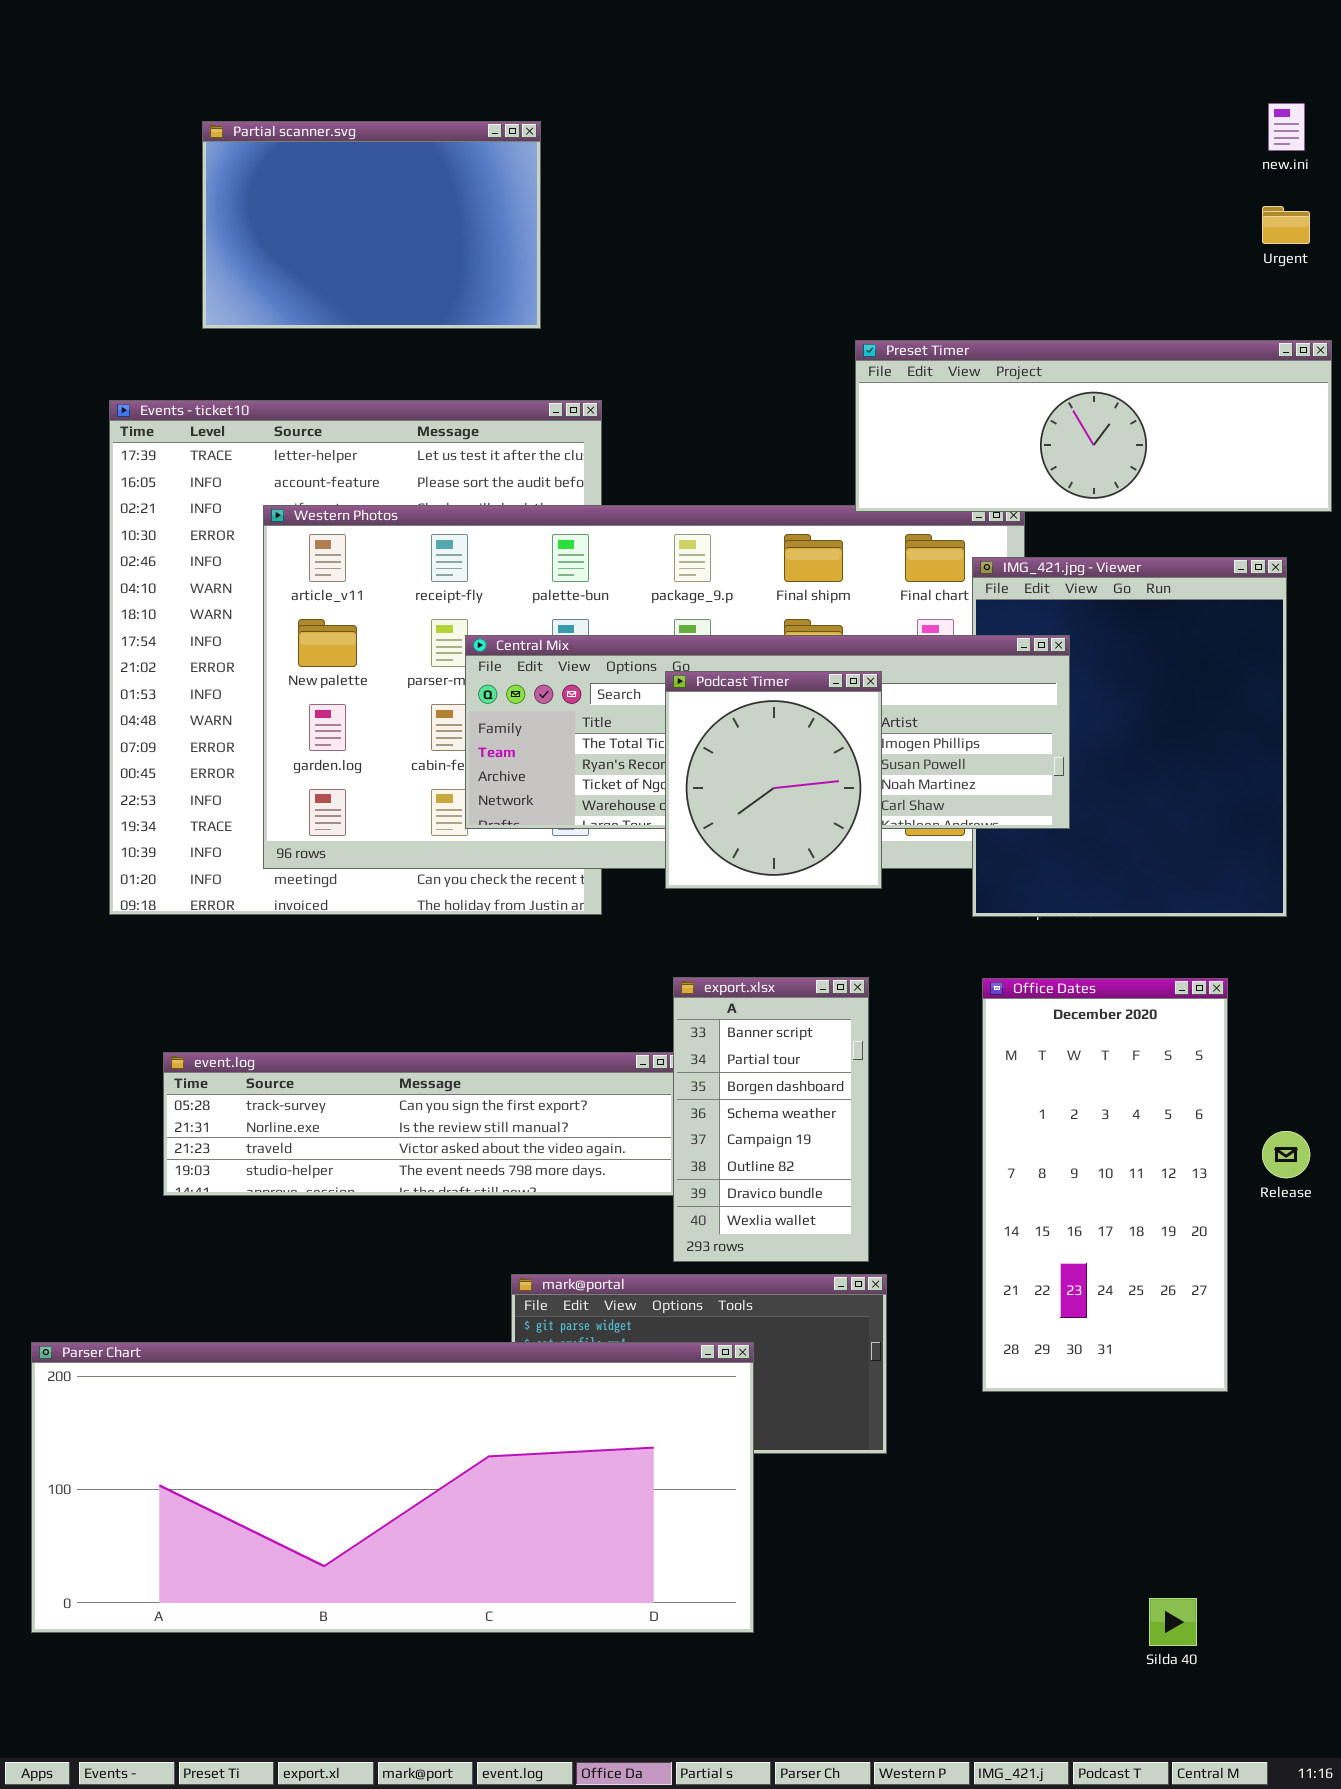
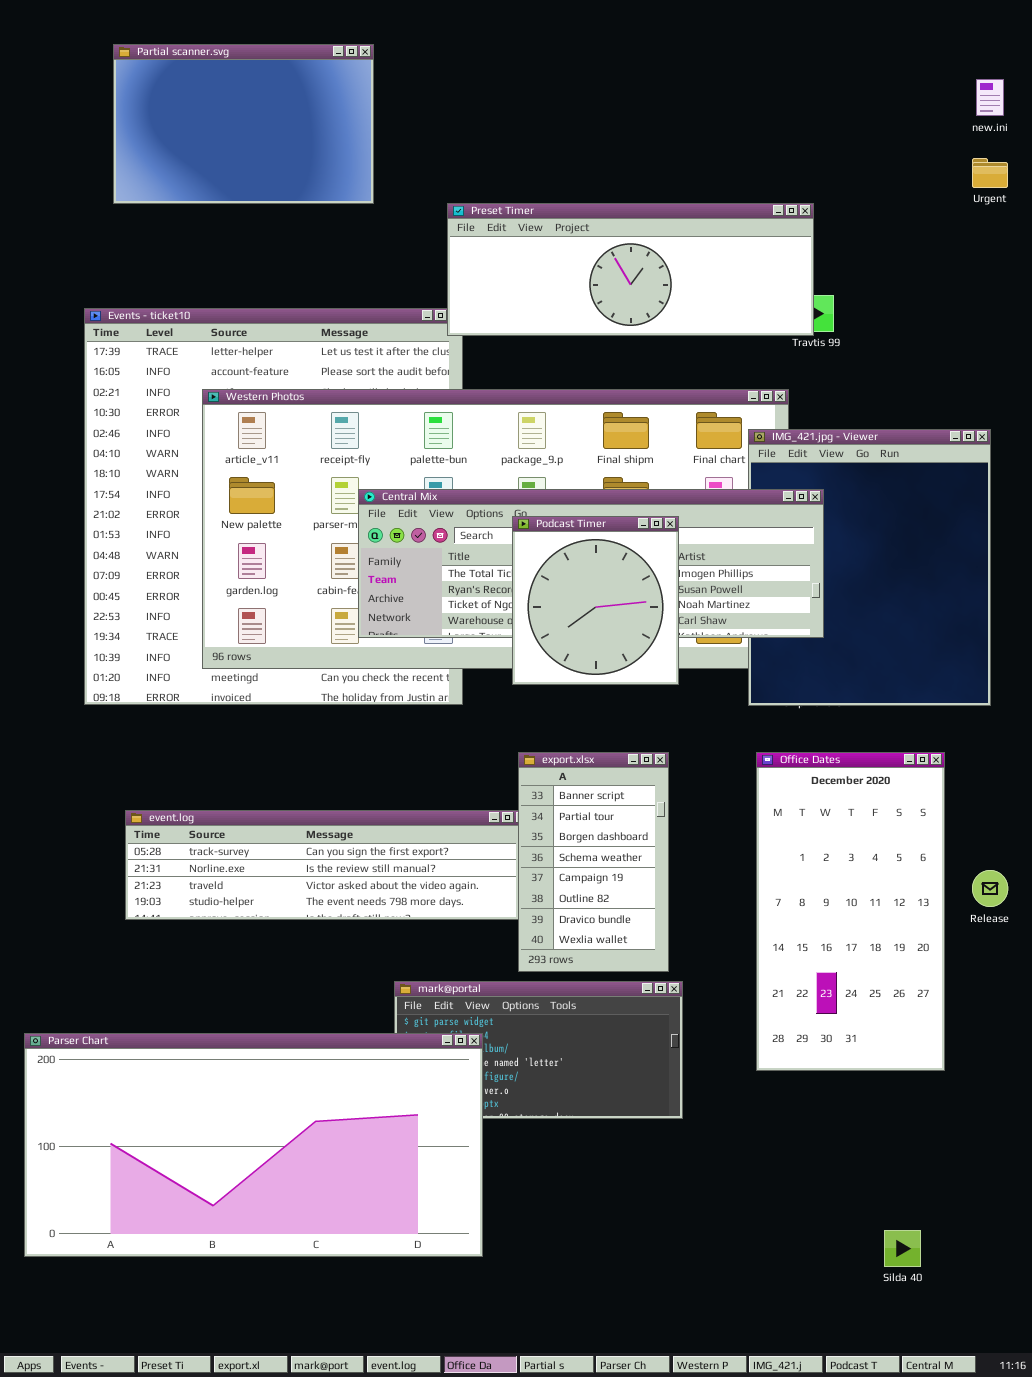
Partial scanner.svg: [202,121,541,329] -> [113,44,374,204], moved
Preset Timer: [855,340,1332,512] -> [447,203,814,336], moved
Parser Chart: [31,1342,754,1633] -> [24,1033,483,1257], resized

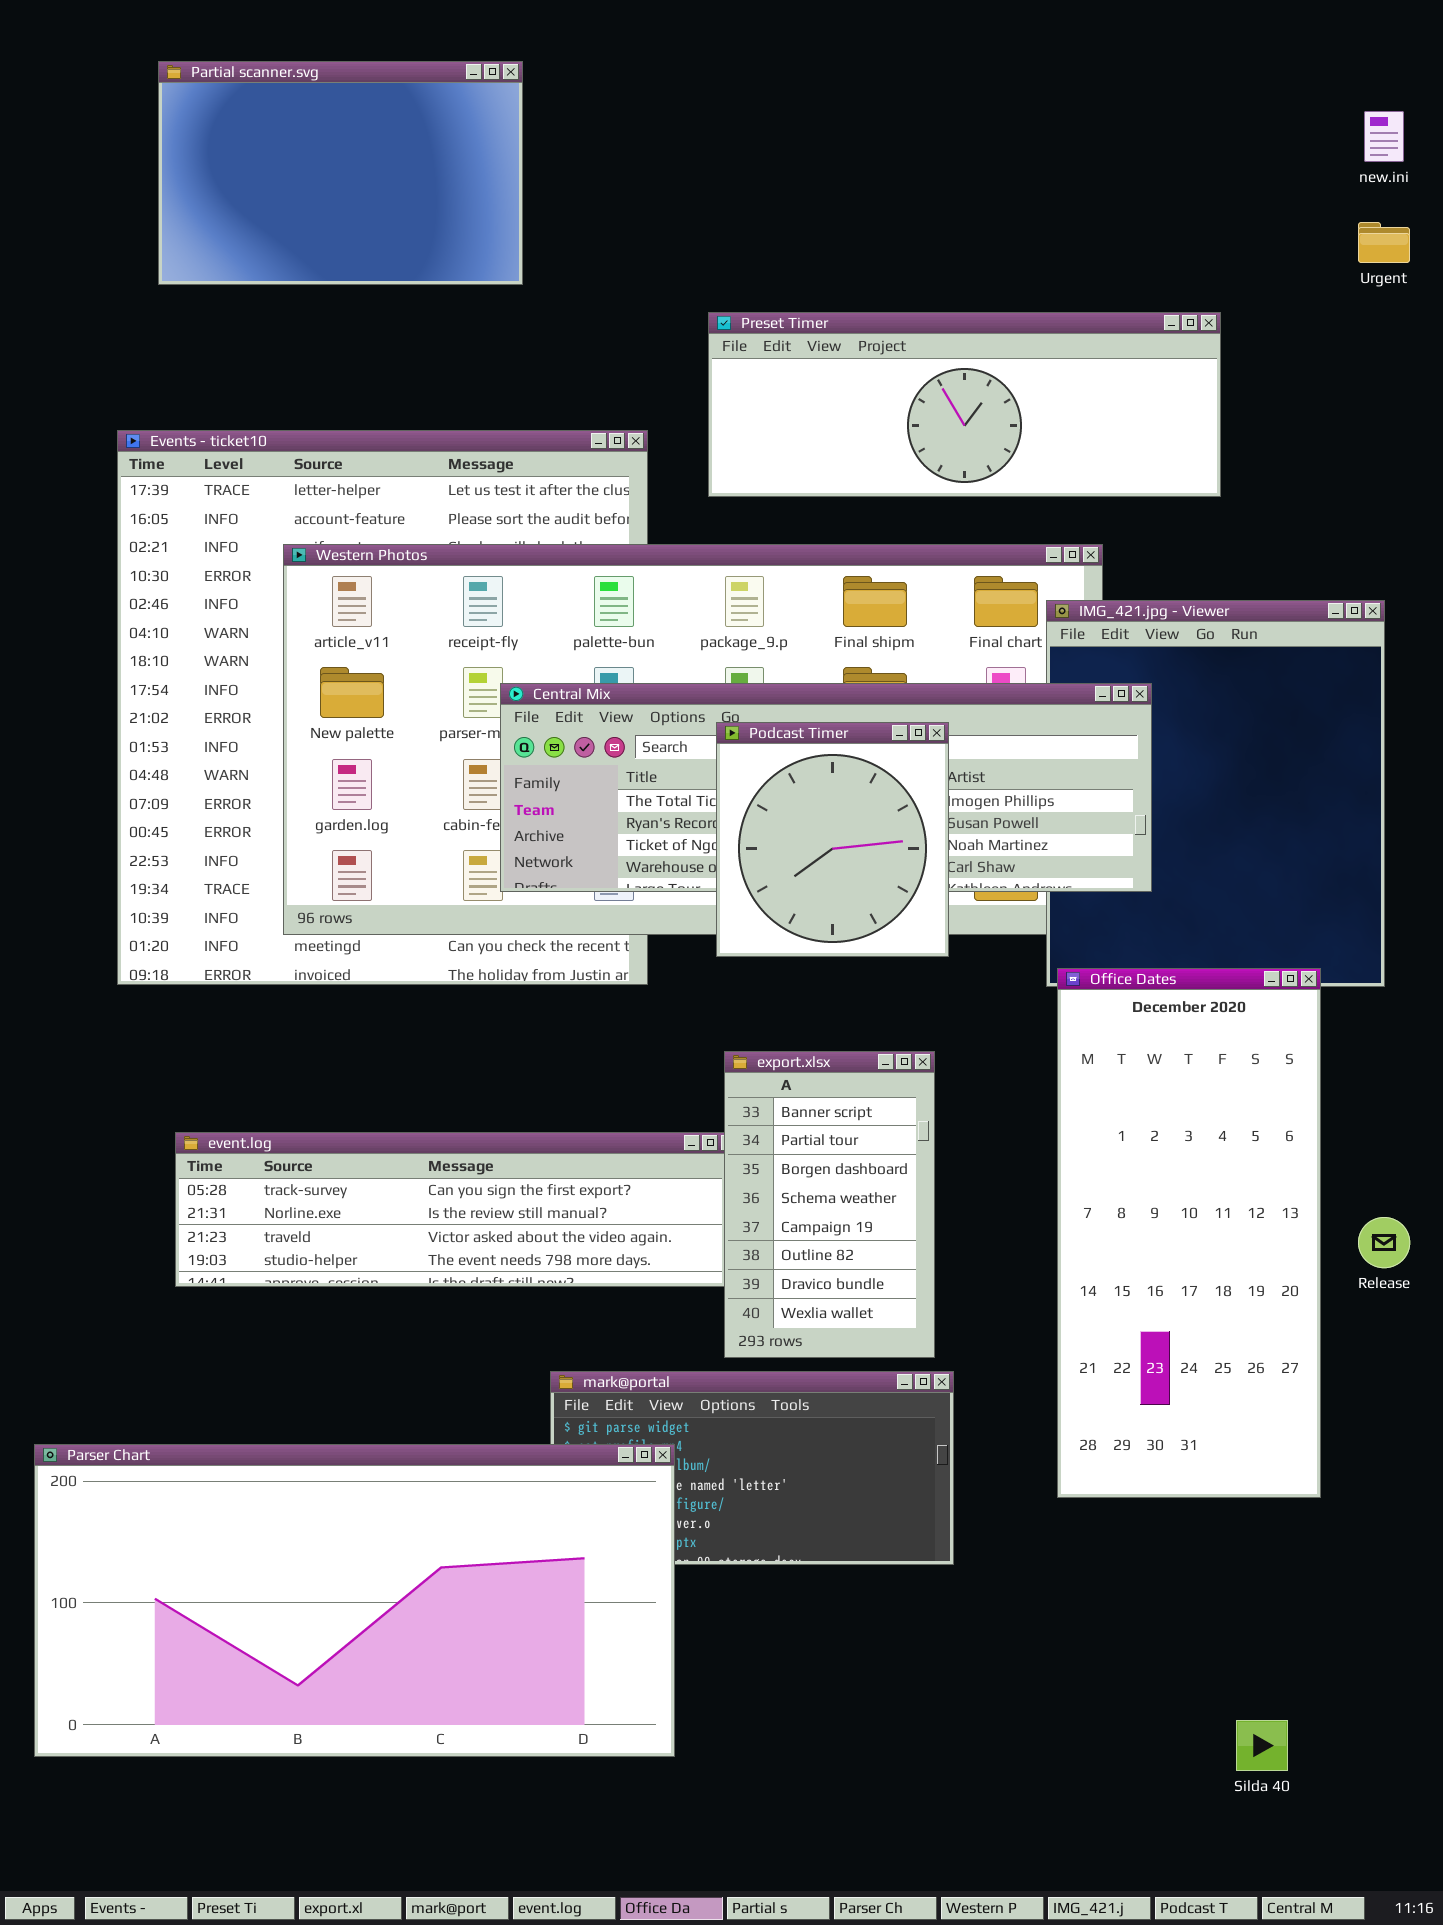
Preset Timer: [447,203,814,336] -> [708,312,1221,497], moved
Office Dates: [756,752,945,1071] -> [1057,968,1321,1498], resized

